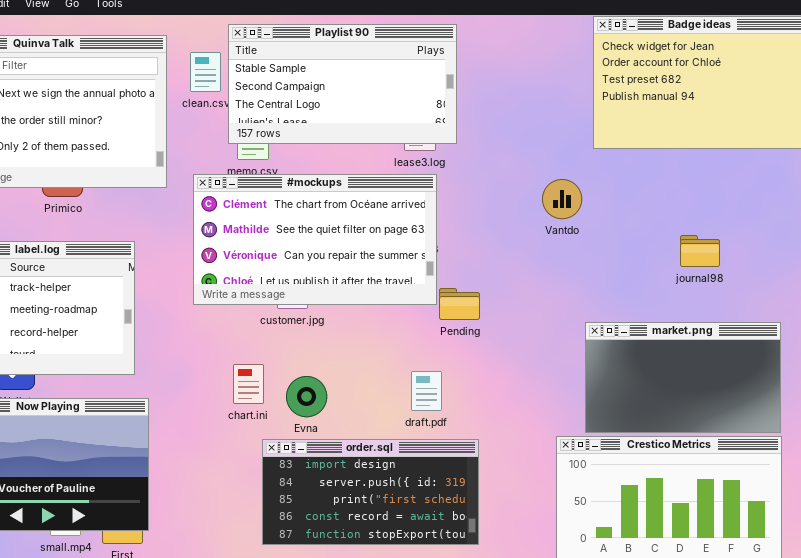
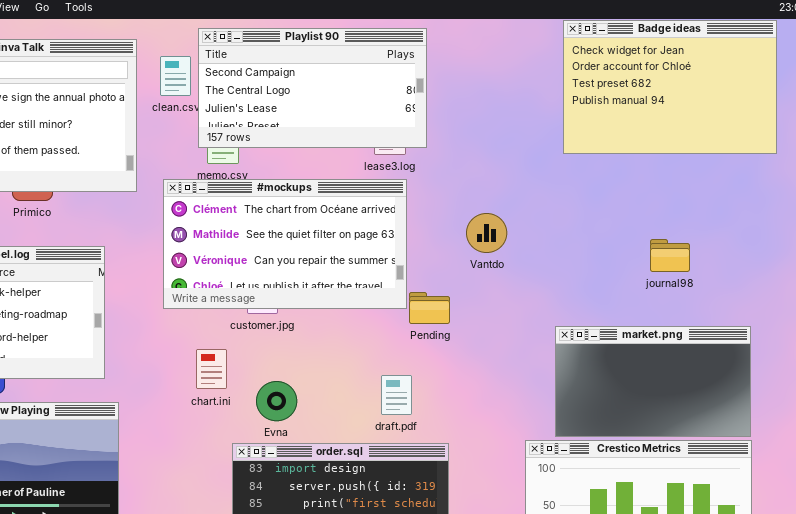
Playlist 90: [228,24,457,144] -> [198,28,427,148], scrolled down 1 row
Vantdo: [542,179,582,219] -> [466,213,507,253], moved
chart.ini: [233,364,264,404] -> [196,349,227,389], moved

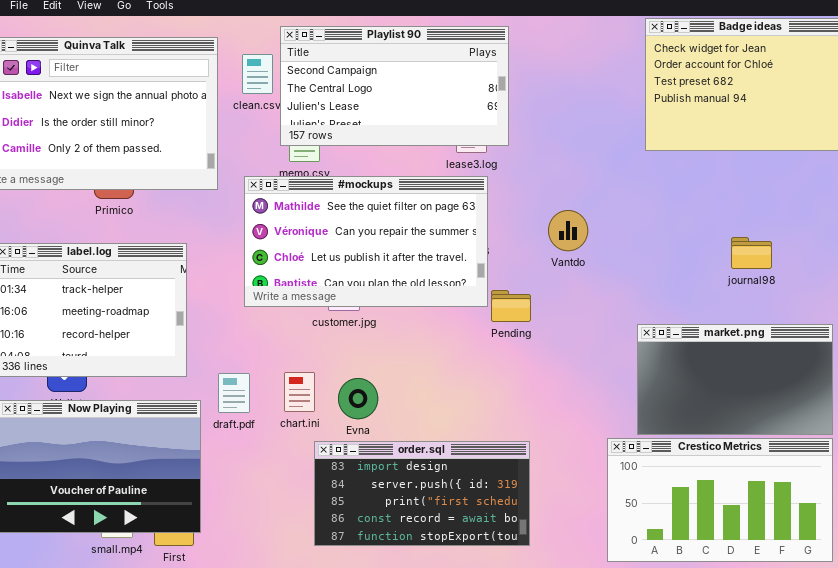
#mockups: [163,179,407,309] -> [244,176,488,307], scrolled down 1 row
chart.ini: [196,349,227,389] -> [284,372,315,412], moved
draft.pdf: [381,375,412,415] -> [218,373,250,413], moved

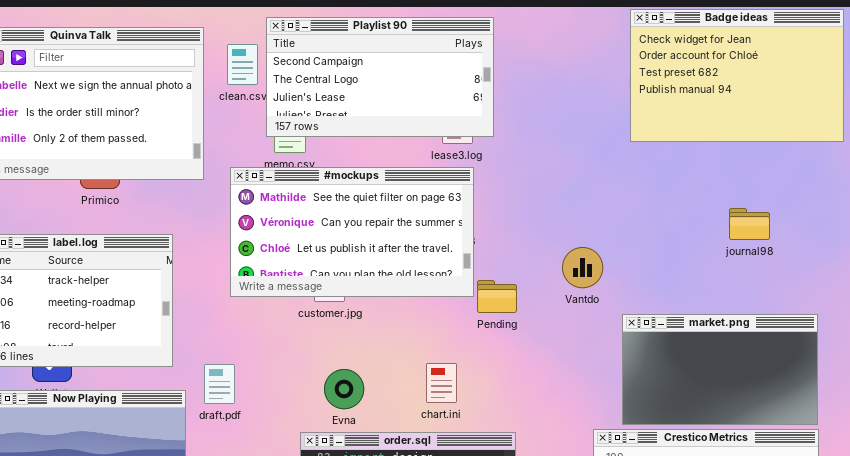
Vantdo: [548,210,588,251] -> [562,247,603,288], moved
journal98: [731,237,772,269] -> [729,208,770,240], moved
chart.ini: [284,372,315,412] -> [426,363,457,403], moved

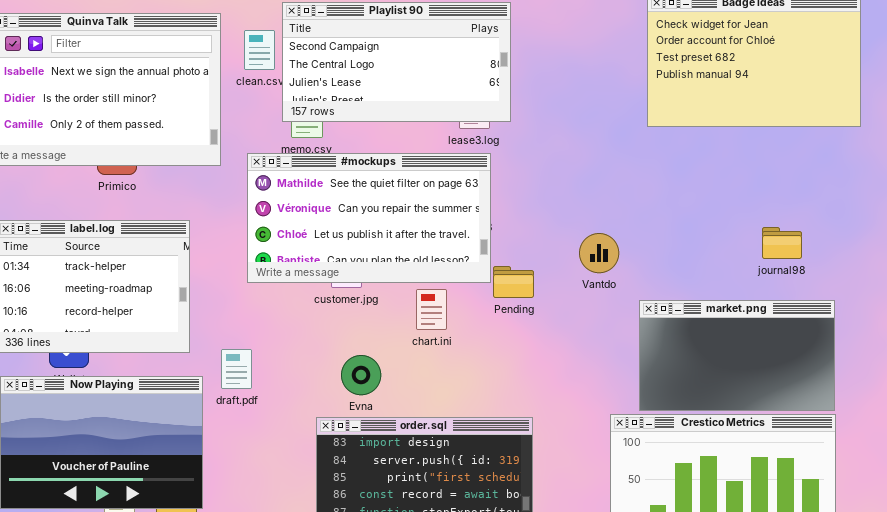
journal98: [729,208,770,240] -> [762,227,802,259], moved
chart.ini: [426,363,457,403] -> [416,289,447,330], moved

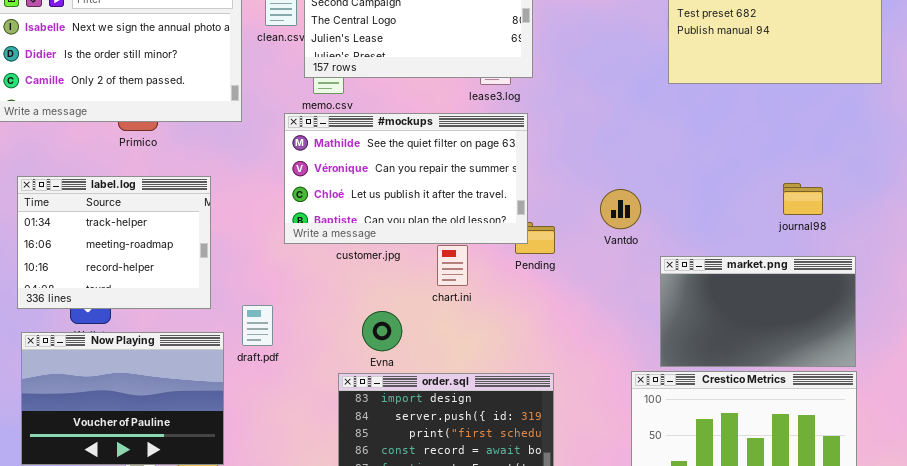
#mockups: [247,153,491,283] -> [284,113,528,244], moved

